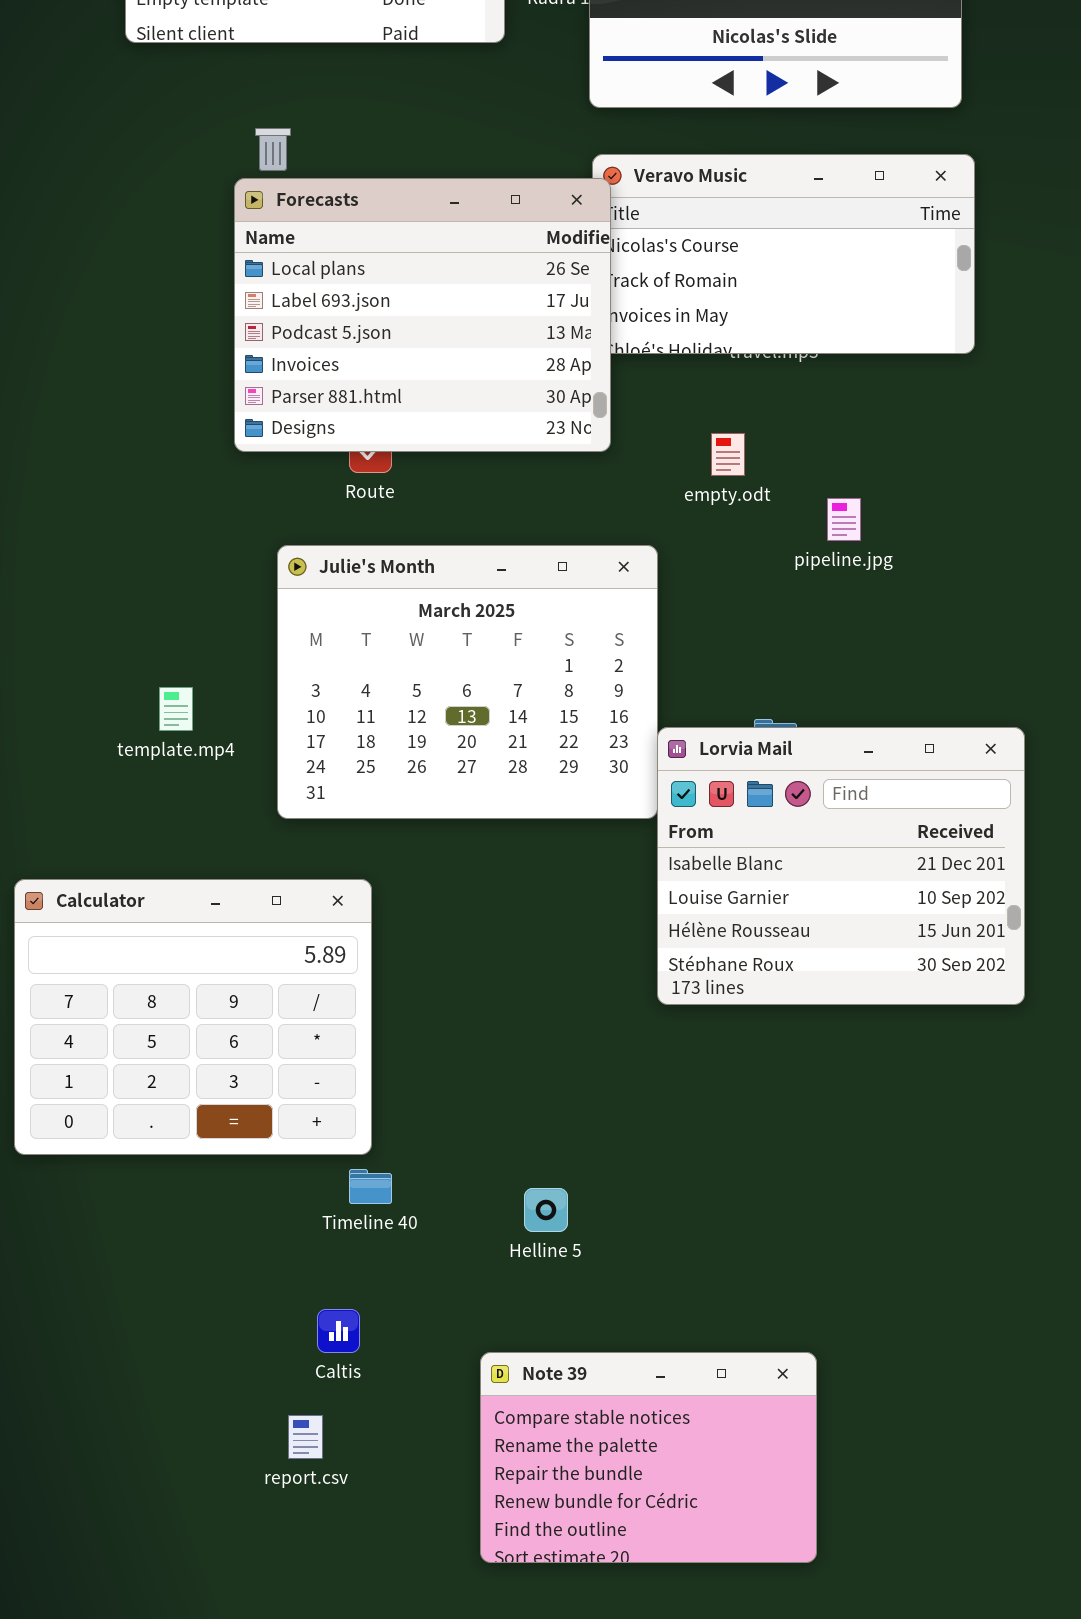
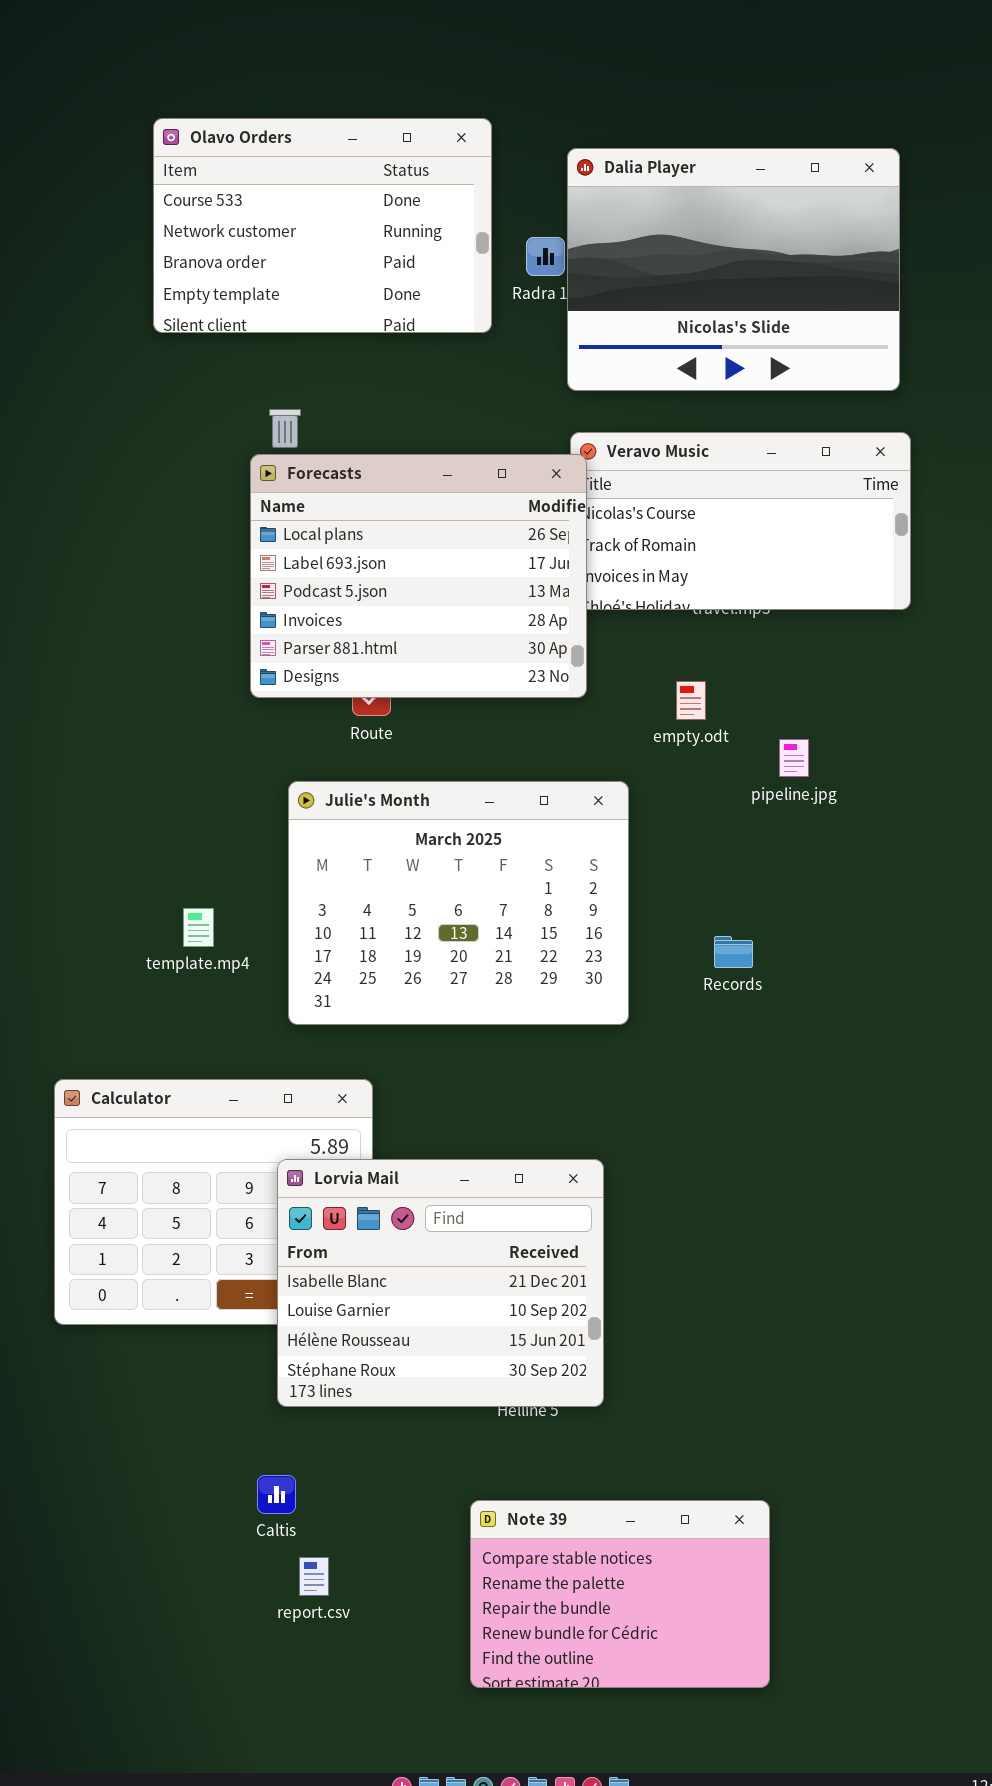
Lorvia Mail: [657,727,1025,1005] -> [277,1159,604,1407], moved
Caltis: [317,1309,360,1353] -> [257,1475,296,1514], moved

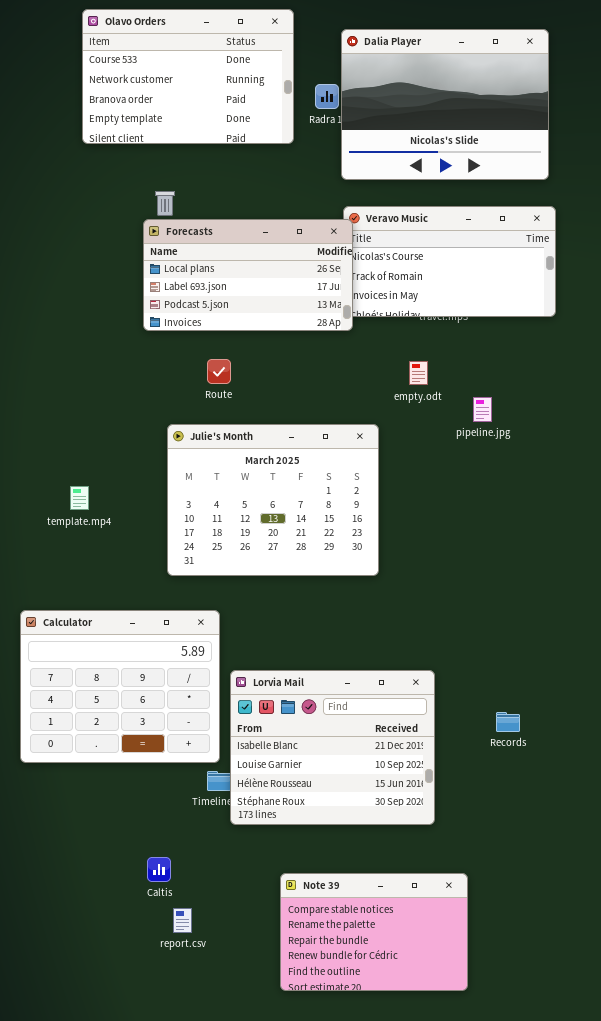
Forecasts: [250,454,587,698] -> [143,219,353,331], resized
template.mp4: [183,908,214,947] -> [70,486,89,510], moved
Records: [714,936,753,968] -> [496,712,520,732], moved
Lorvia Mail: [277,1159,604,1407] -> [230,670,435,825], moved

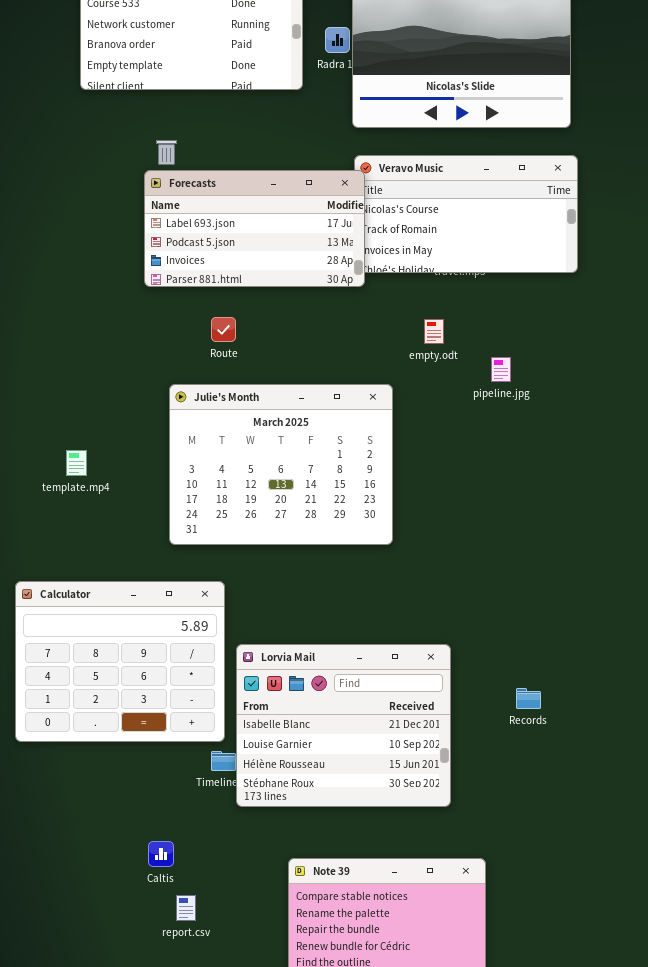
Forecasts: [143,219,353,331] -> [144,170,365,287], scrolled down 1 row

